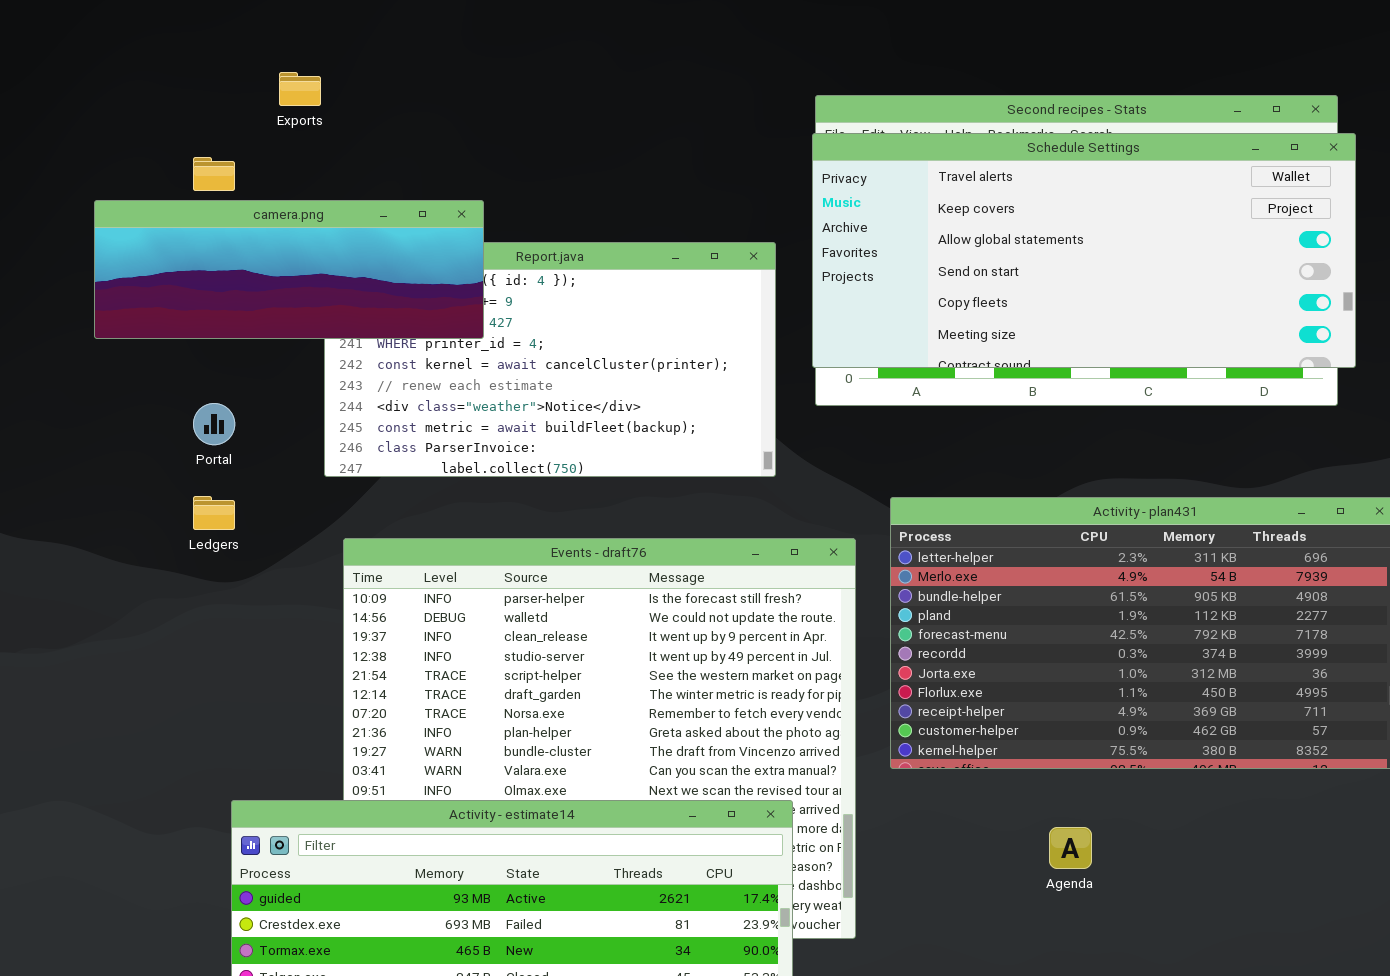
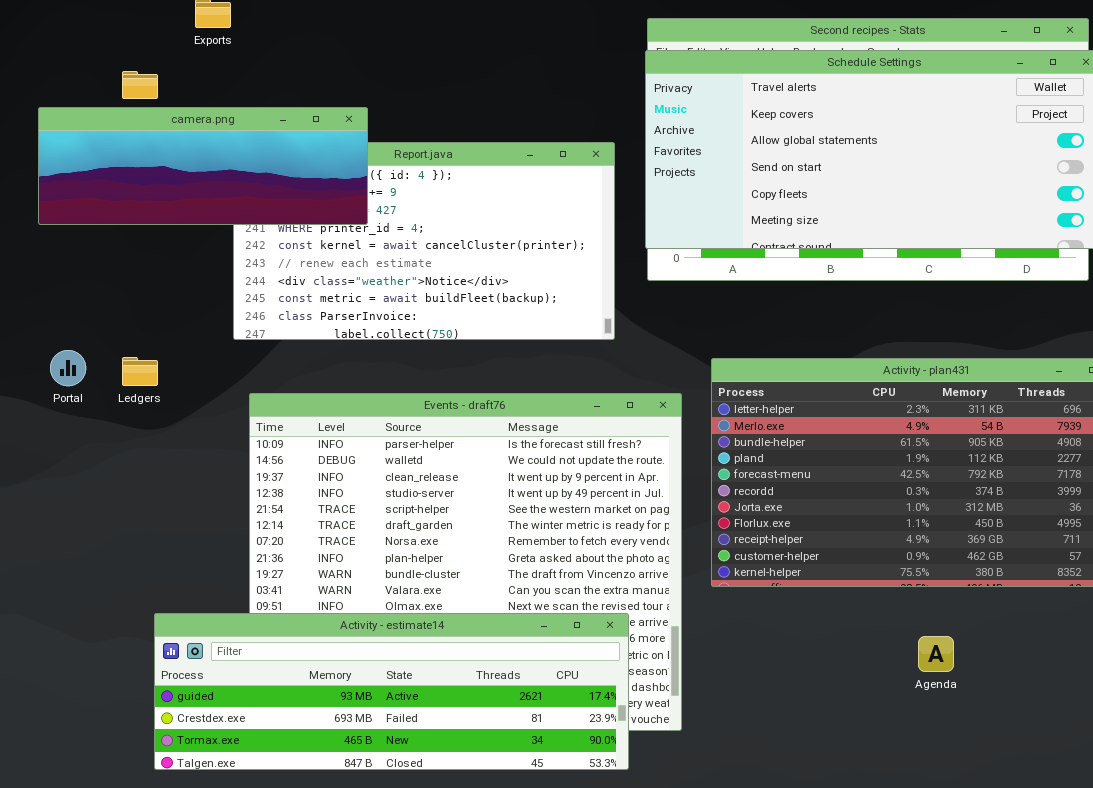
Portal: [193,403,235,445] -> [50,350,86,386], moved
Agenda: [1049,827,1092,869] -> [918,636,954,672], moved

